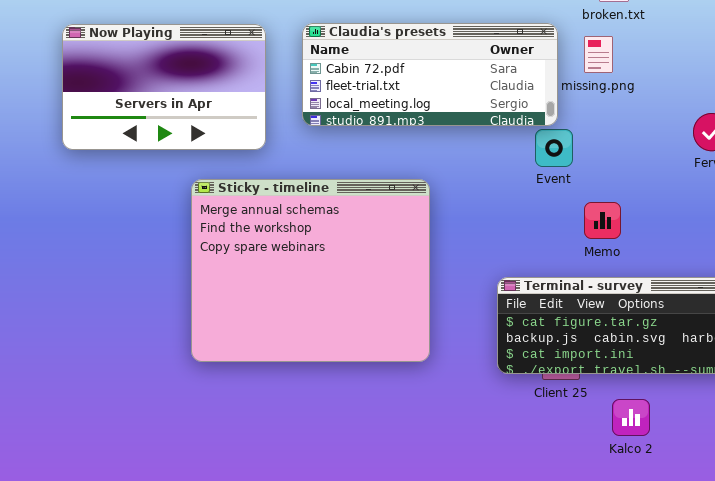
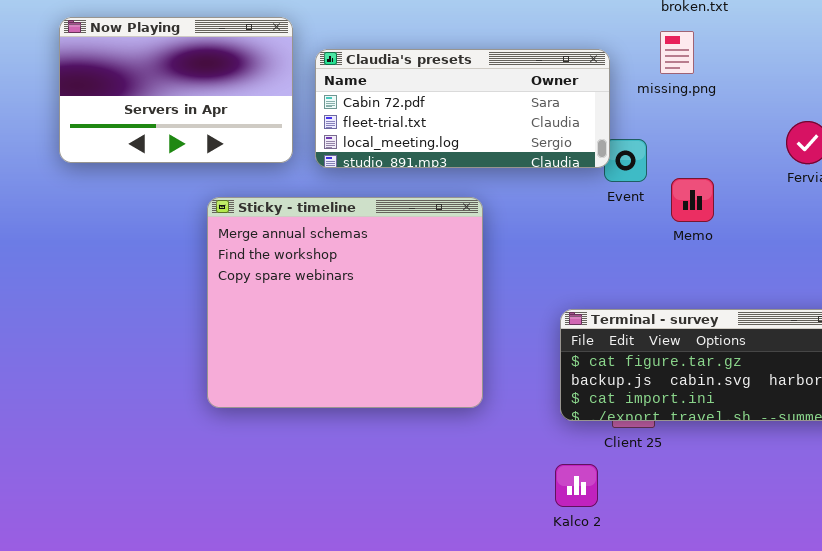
Claudia's presets: [302,23,558,126] -> [315,49,610,168], moved
Memo: [584,202,621,239] -> [671,178,714,222], moved
Kalco 2: [612,399,650,436] -> [555,464,598,507], moved

